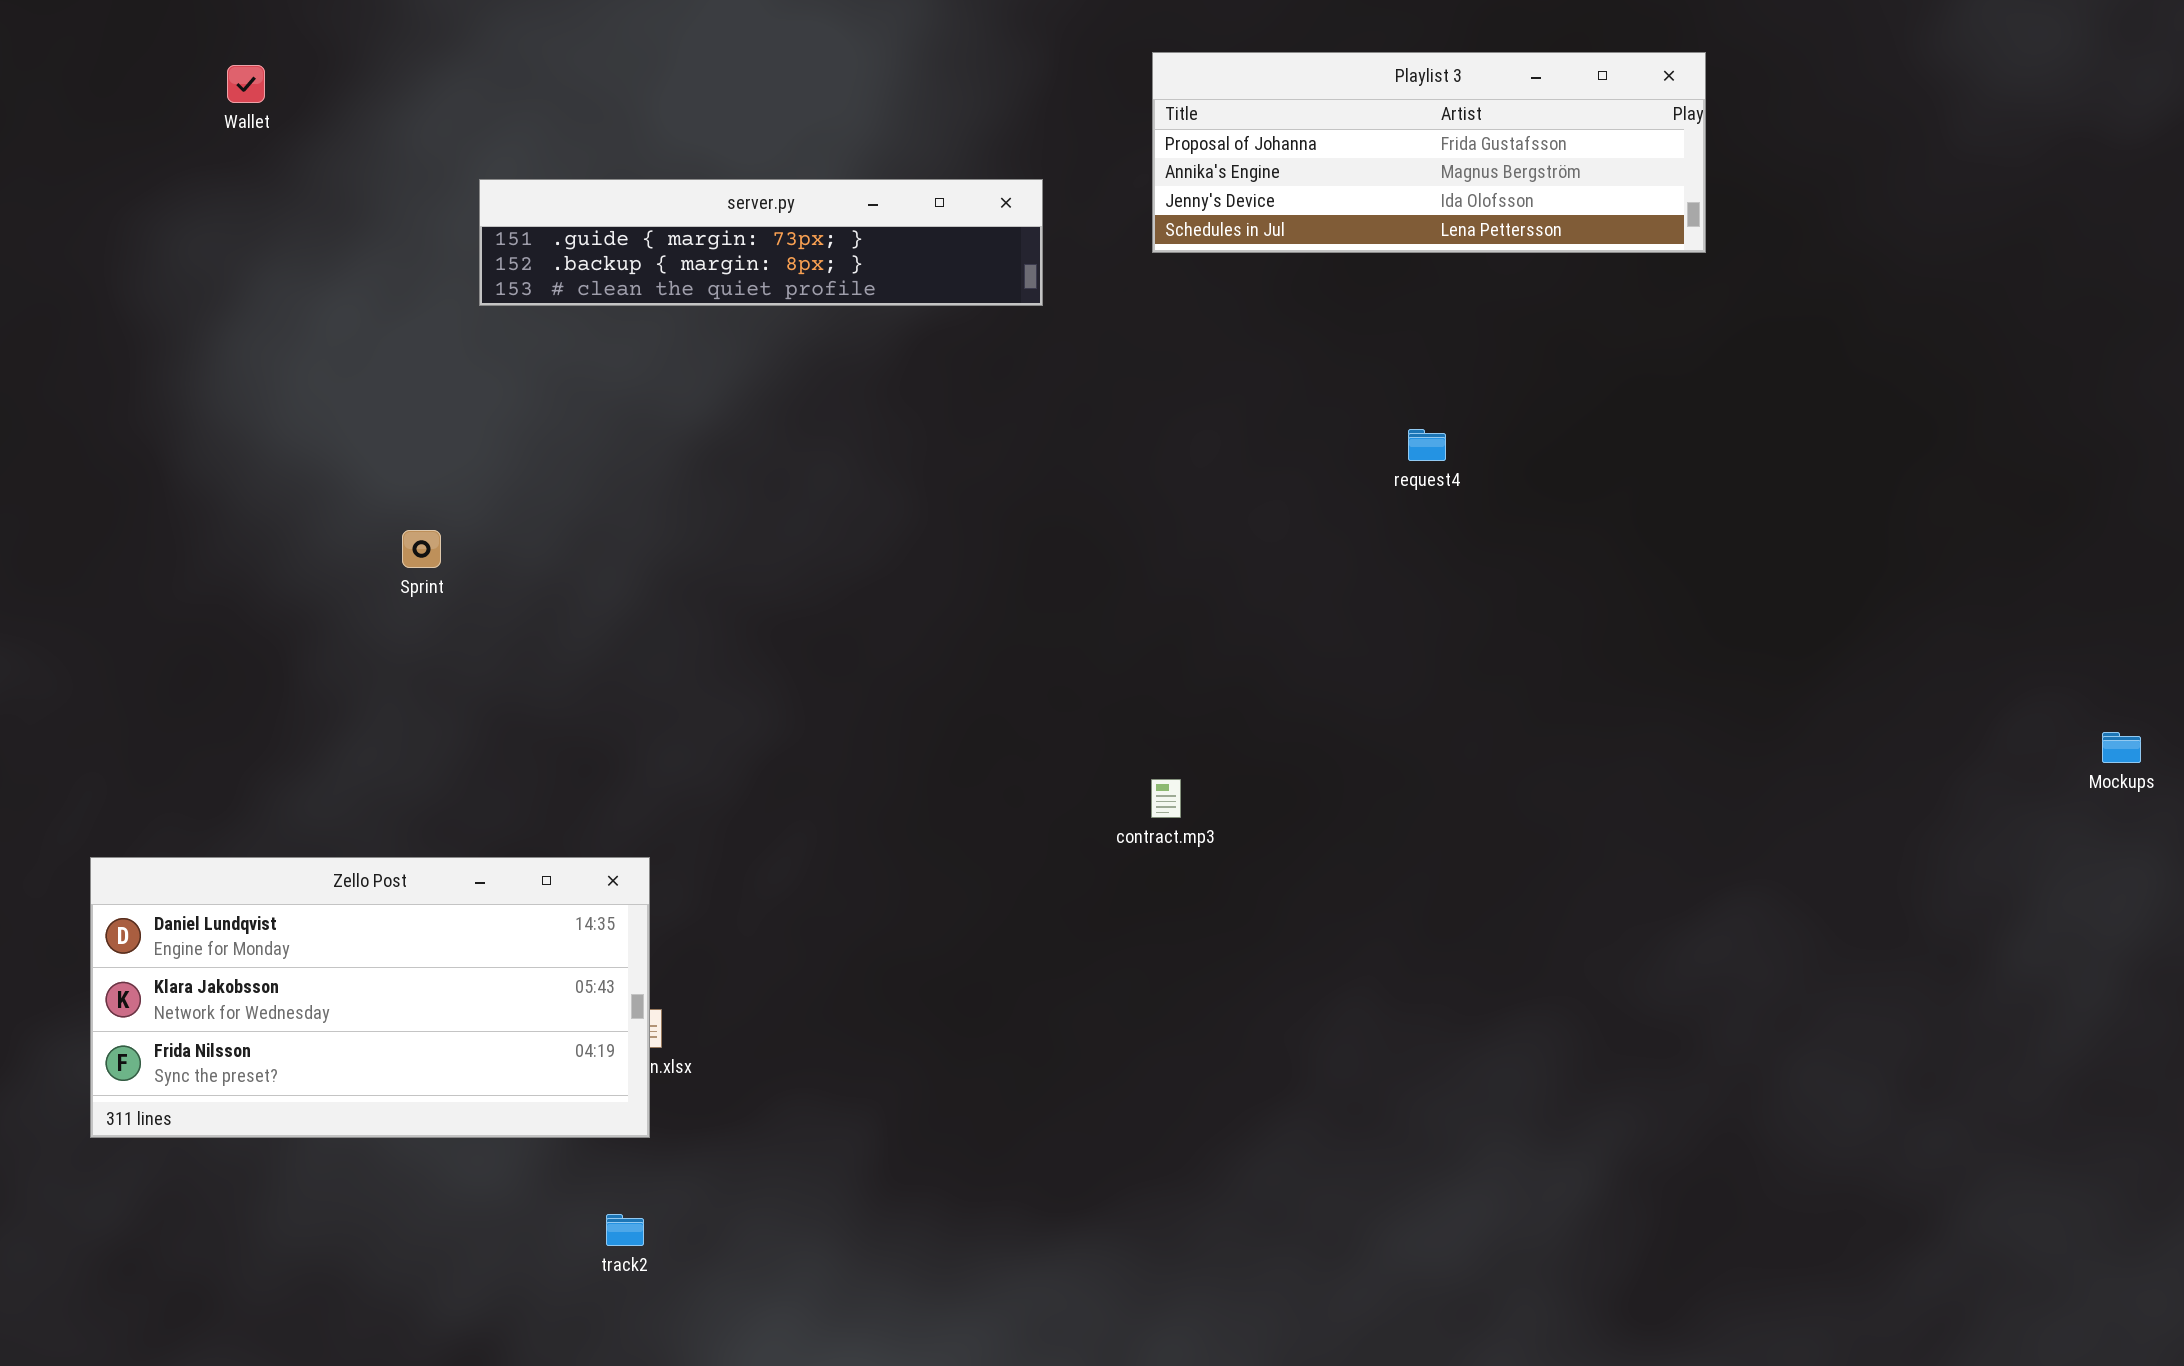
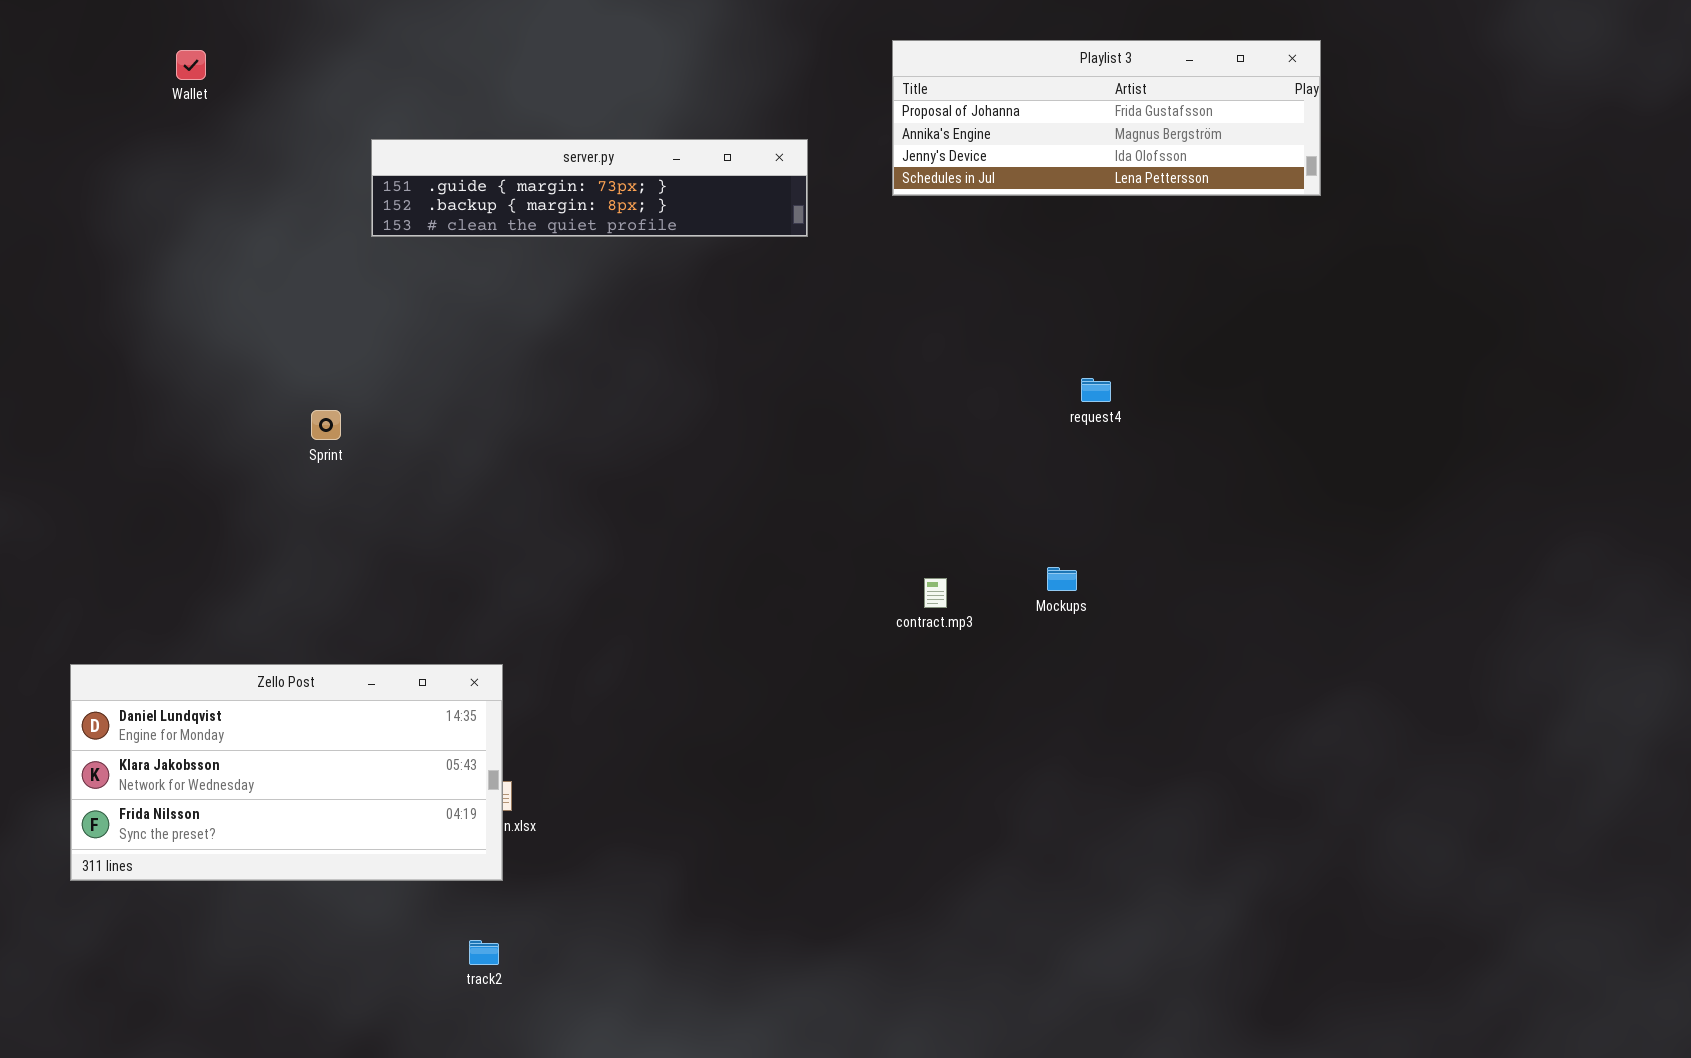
request4: [1408,429,1446,461] -> [1081,378,1111,402], moved
Mockups: [2102,732,2141,763] -> [1047,567,1077,591], moved
contract.mp3: [1151,779,1181,818] -> [924,578,947,608], moved

